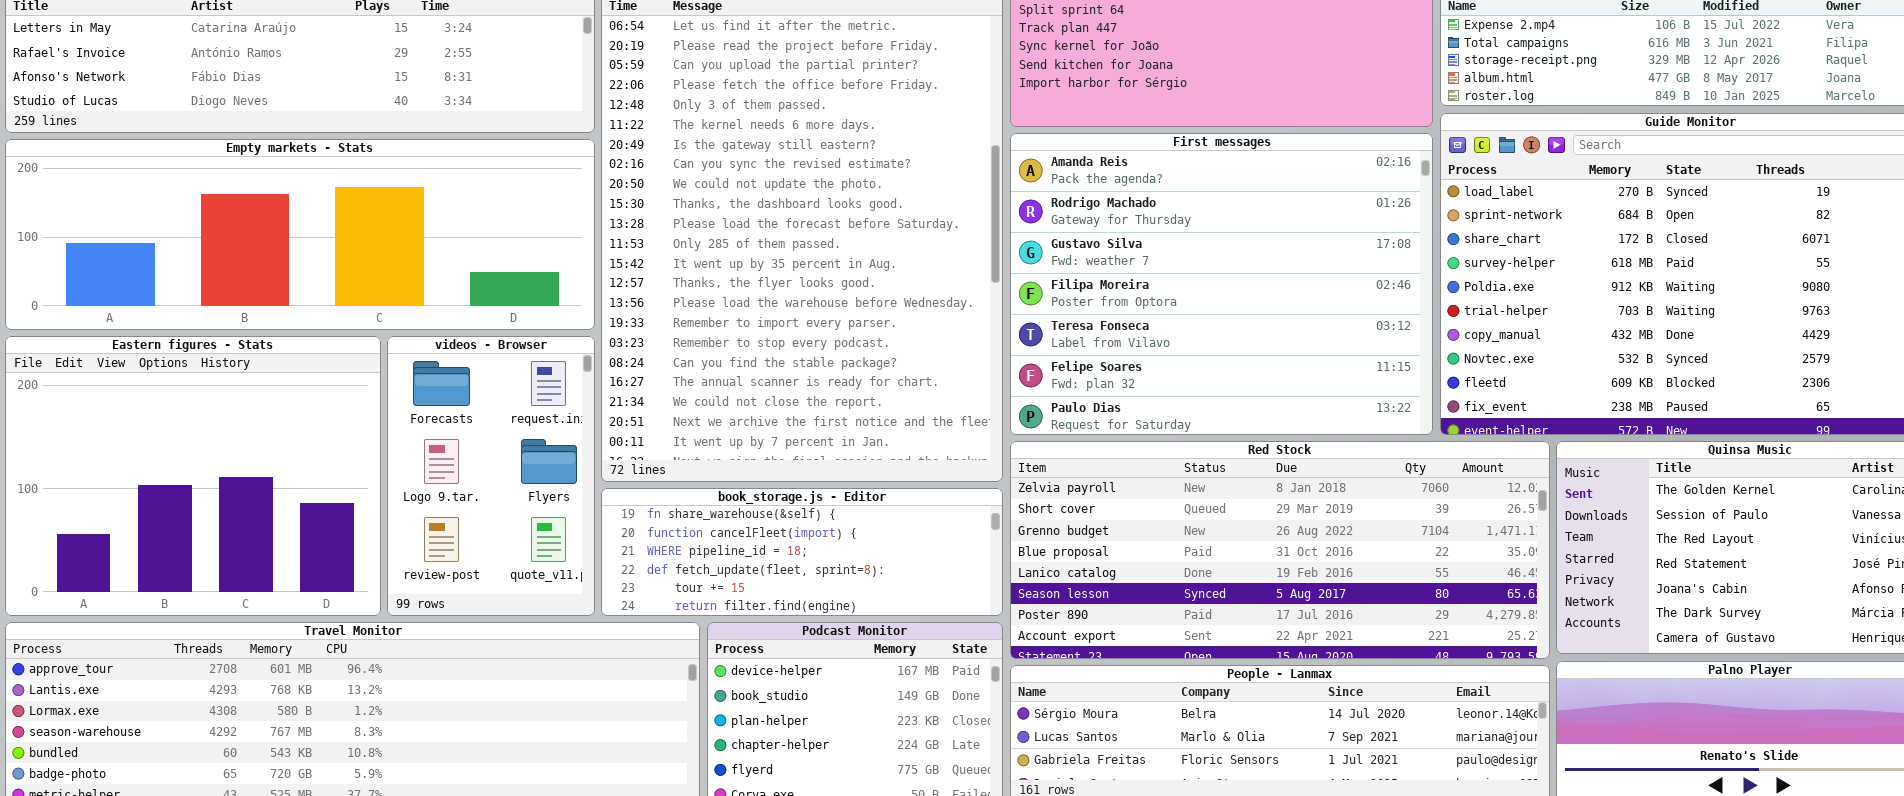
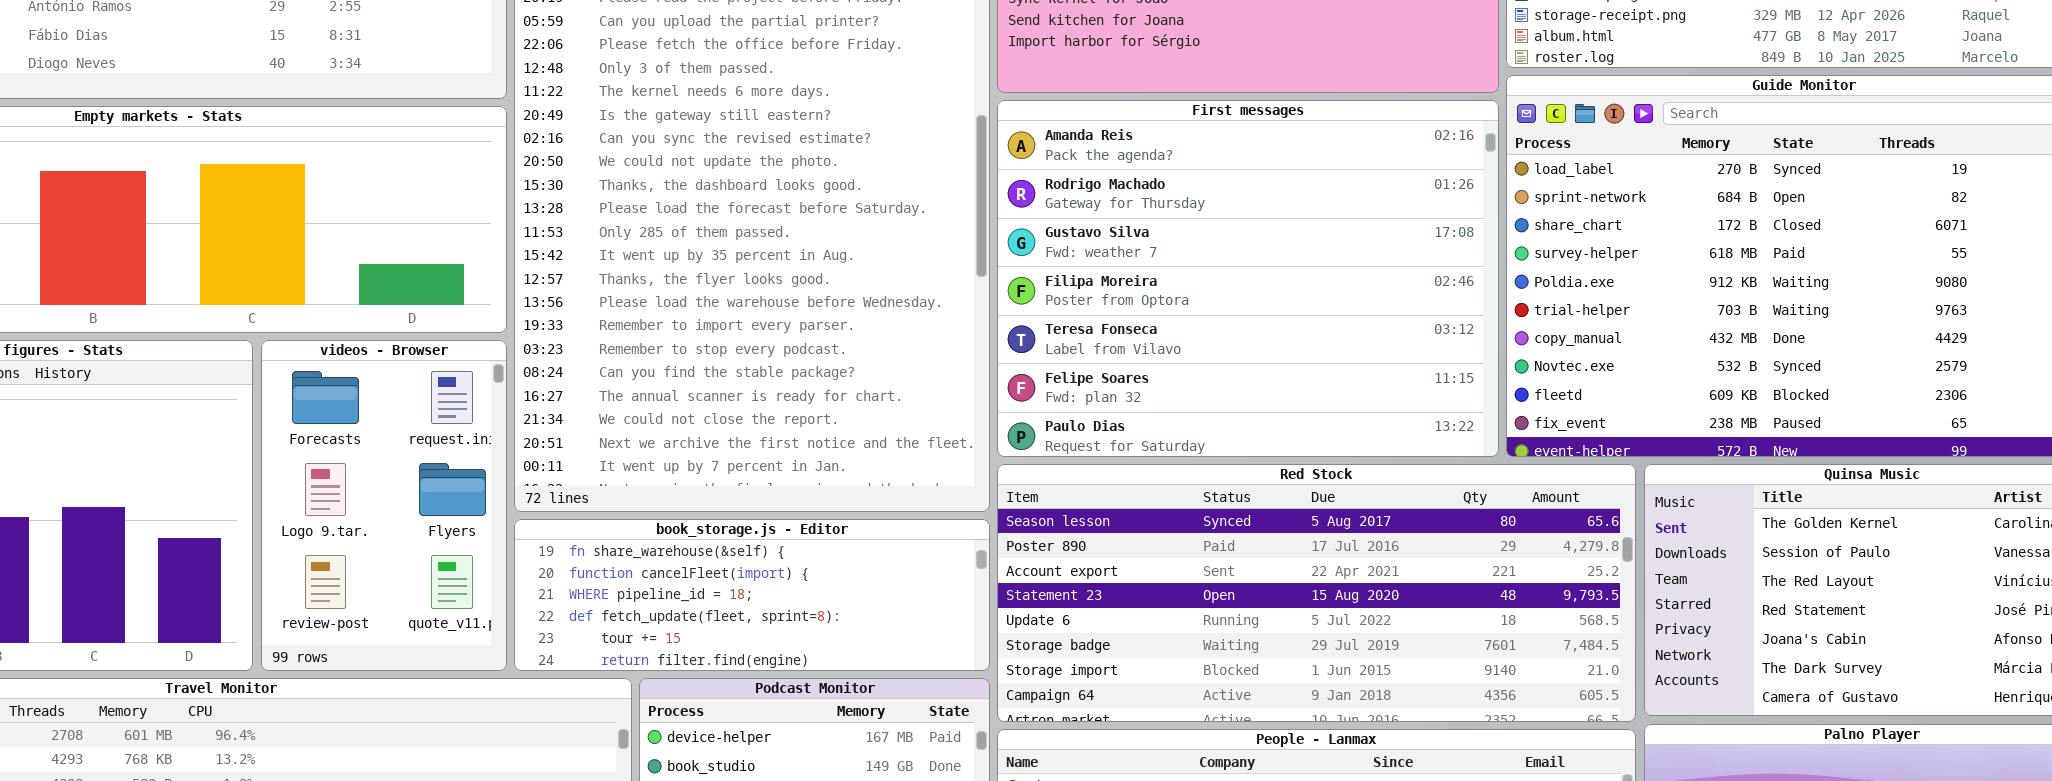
Red Stock: [1010,441,1550,659] -> [997,464,1636,722], scrolled down 5 rows

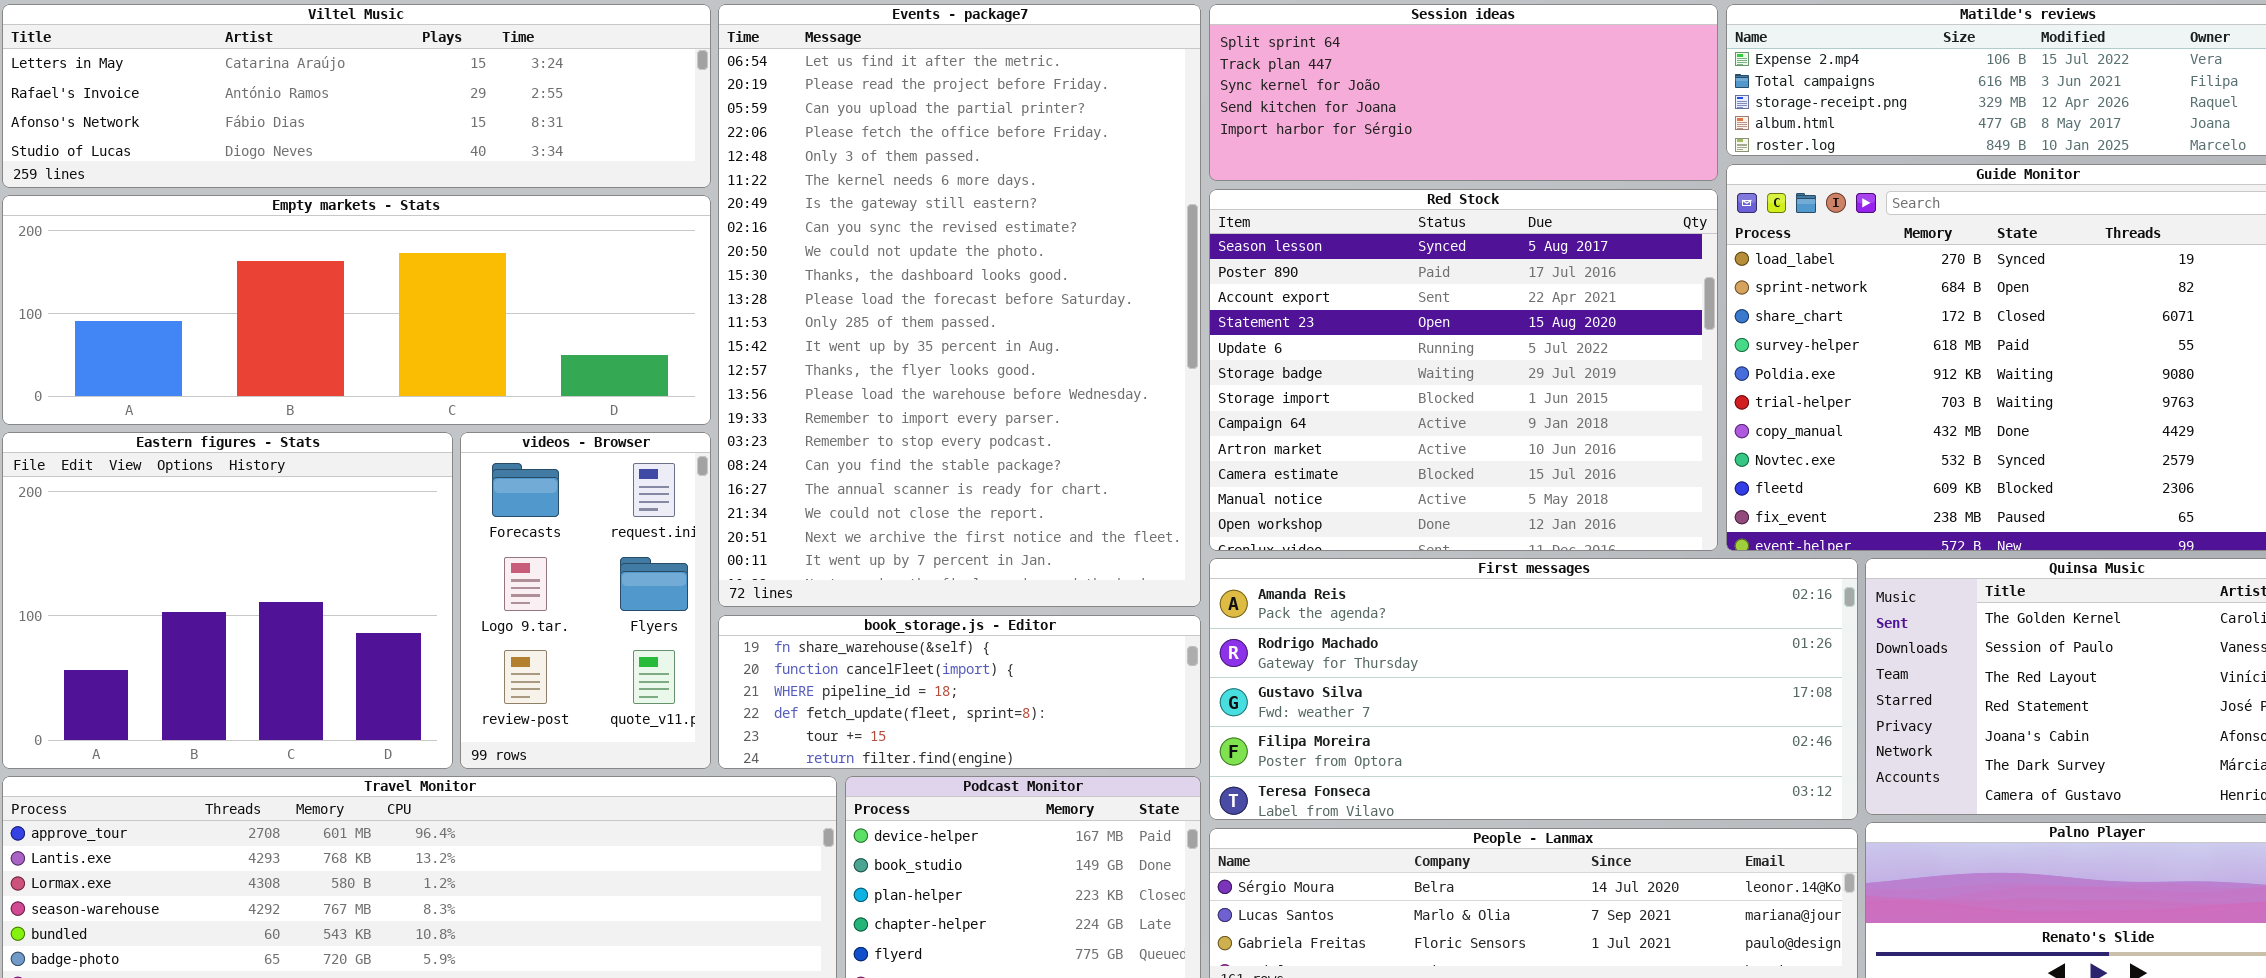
First messages: [997,100,1499,457] -> [1209,558,1858,820], moved, resized
Red Stock: [997,464,1636,722] -> [1209,189,1718,551], moved, resized

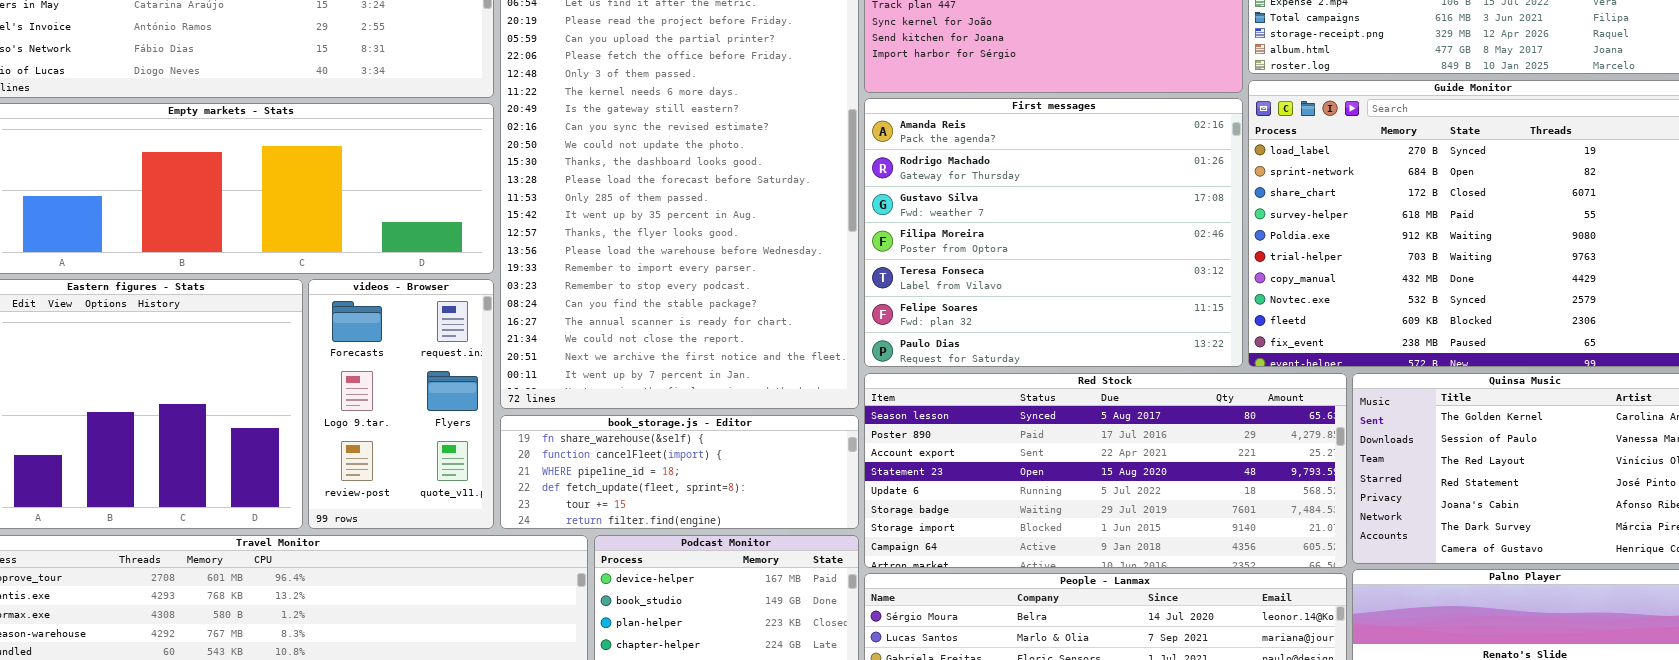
Red Stock: [1209,189,1718,551] -> [864,373,1347,568], moved, resized
First messages: [1209,558,1858,820] -> [864,98,1243,367], moved, resized

